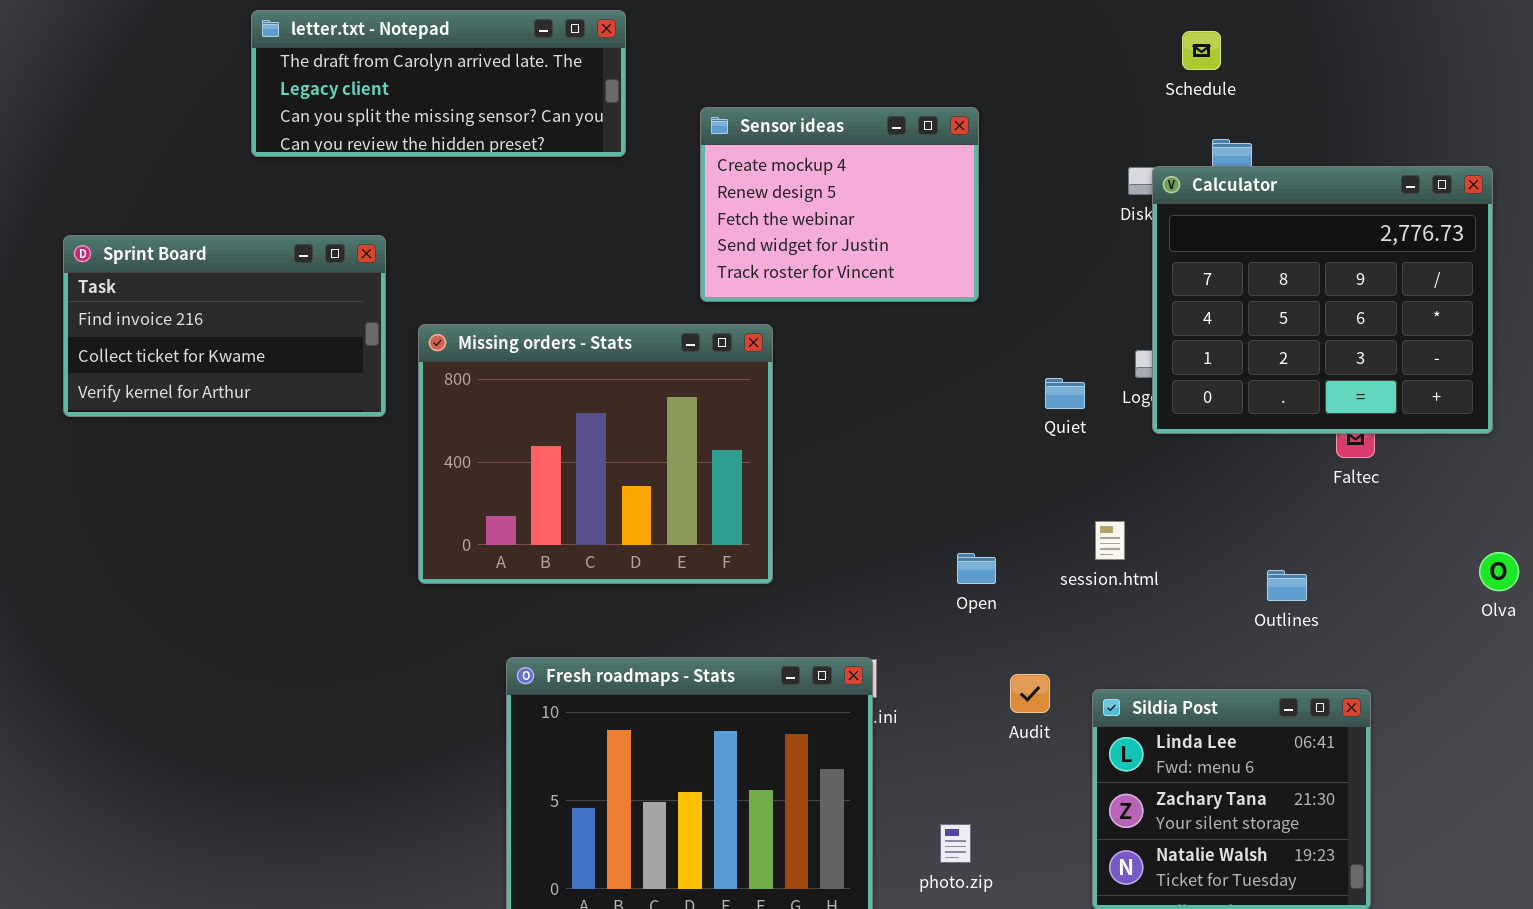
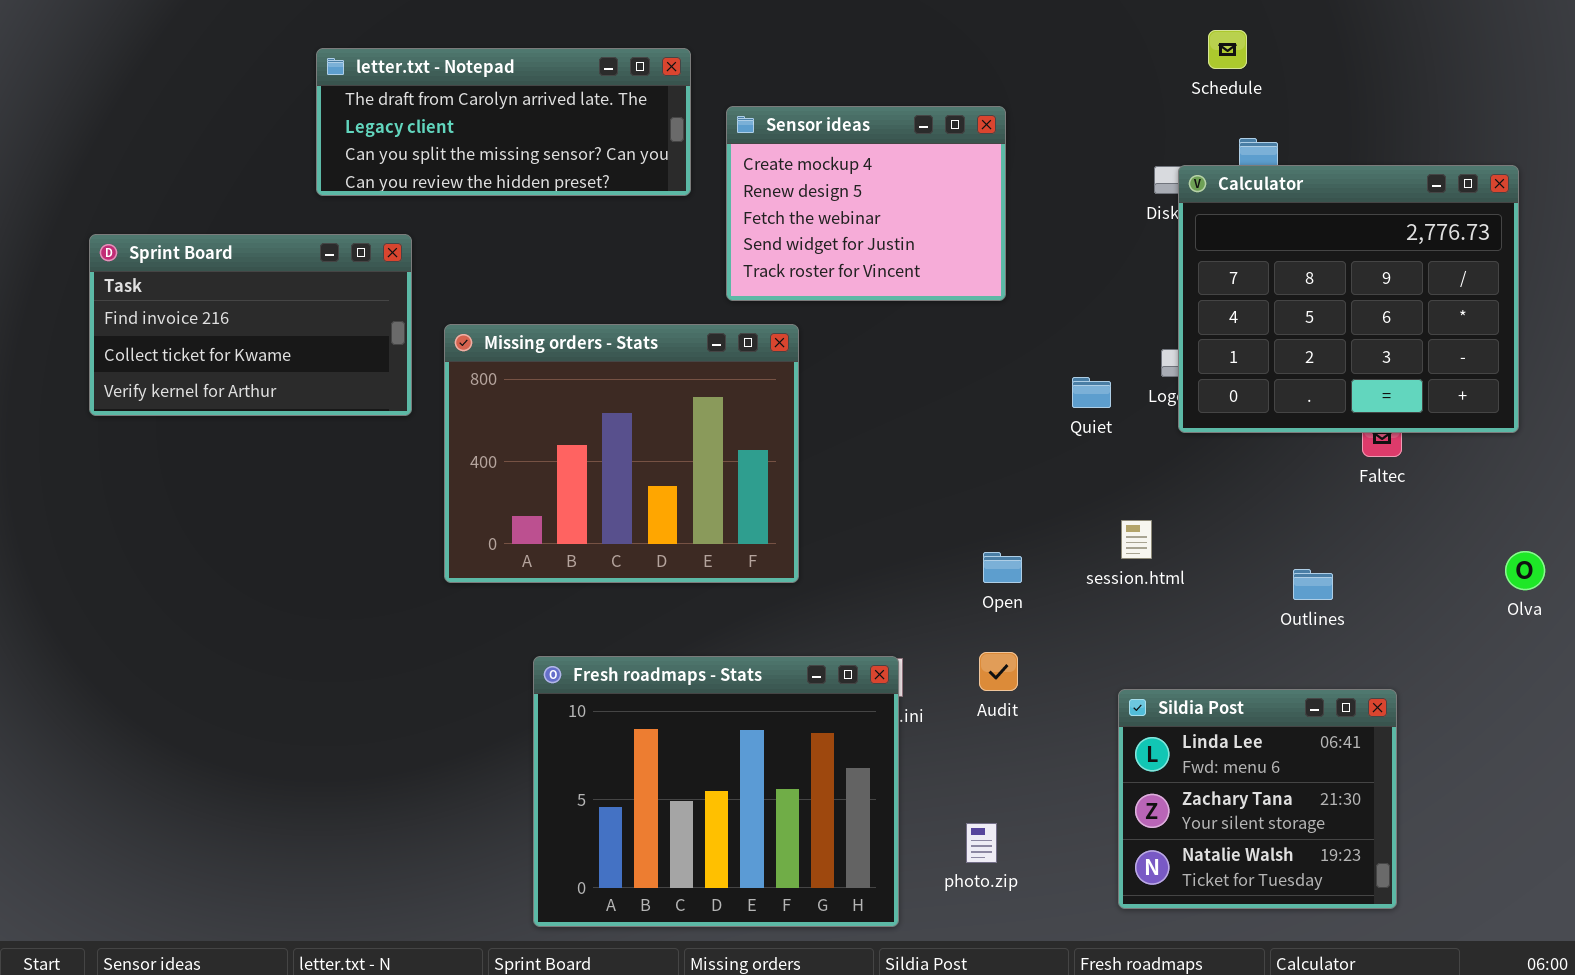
letter.txt - Notepad: [251,10,626,157] -> [316,48,691,196], moved
Audit: [1010,674,1050,713] -> [979,652,1018,691], moved

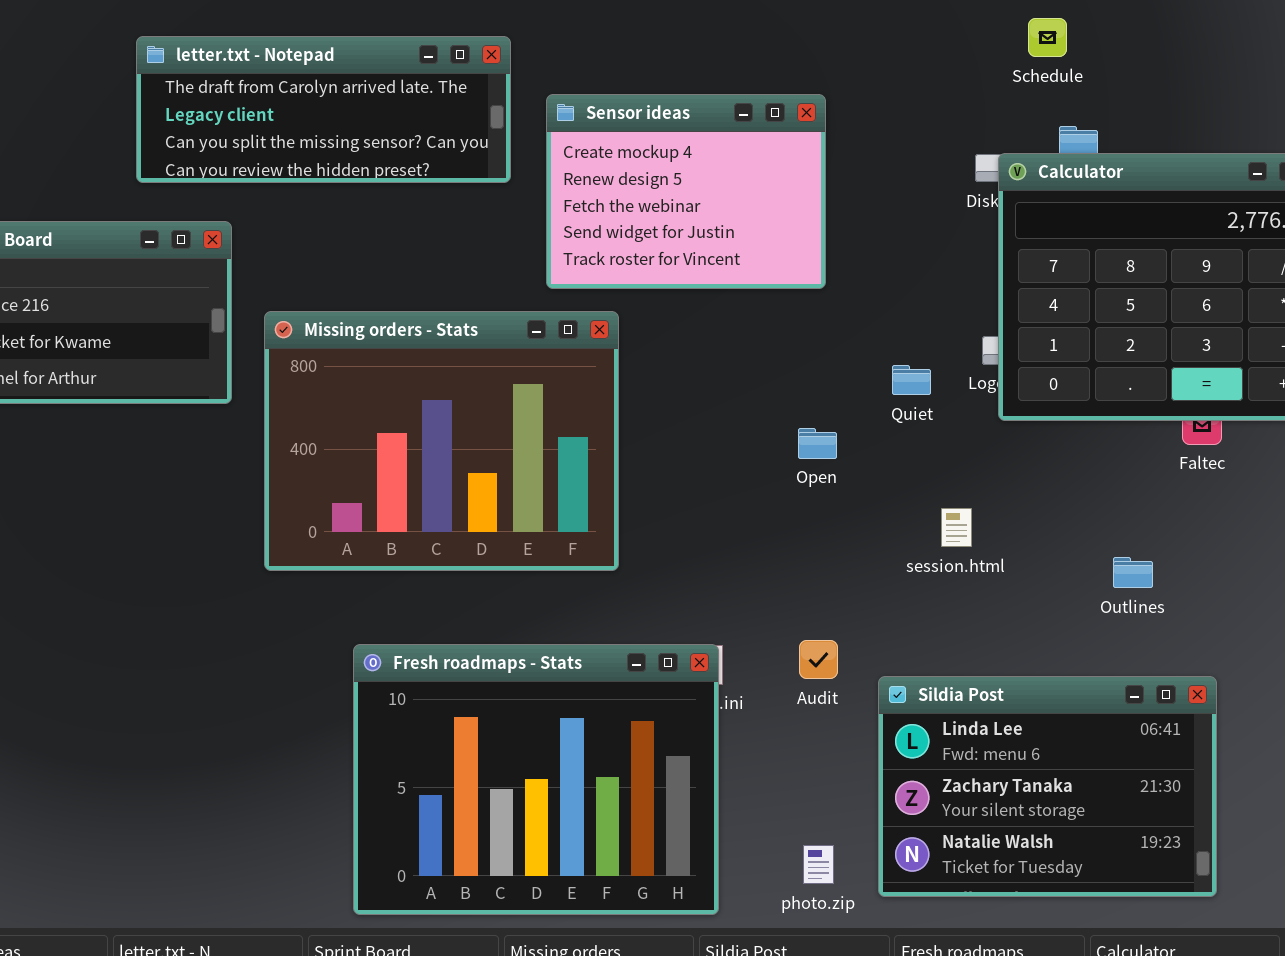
Open: [983,552,1022,583] -> [798,428,837,459], moved
Sildia Post: [1118,689,1397,909] -> [878,676,1217,897], resized
photo.zip: [966,823,997,863] -> [803,845,834,884], moved

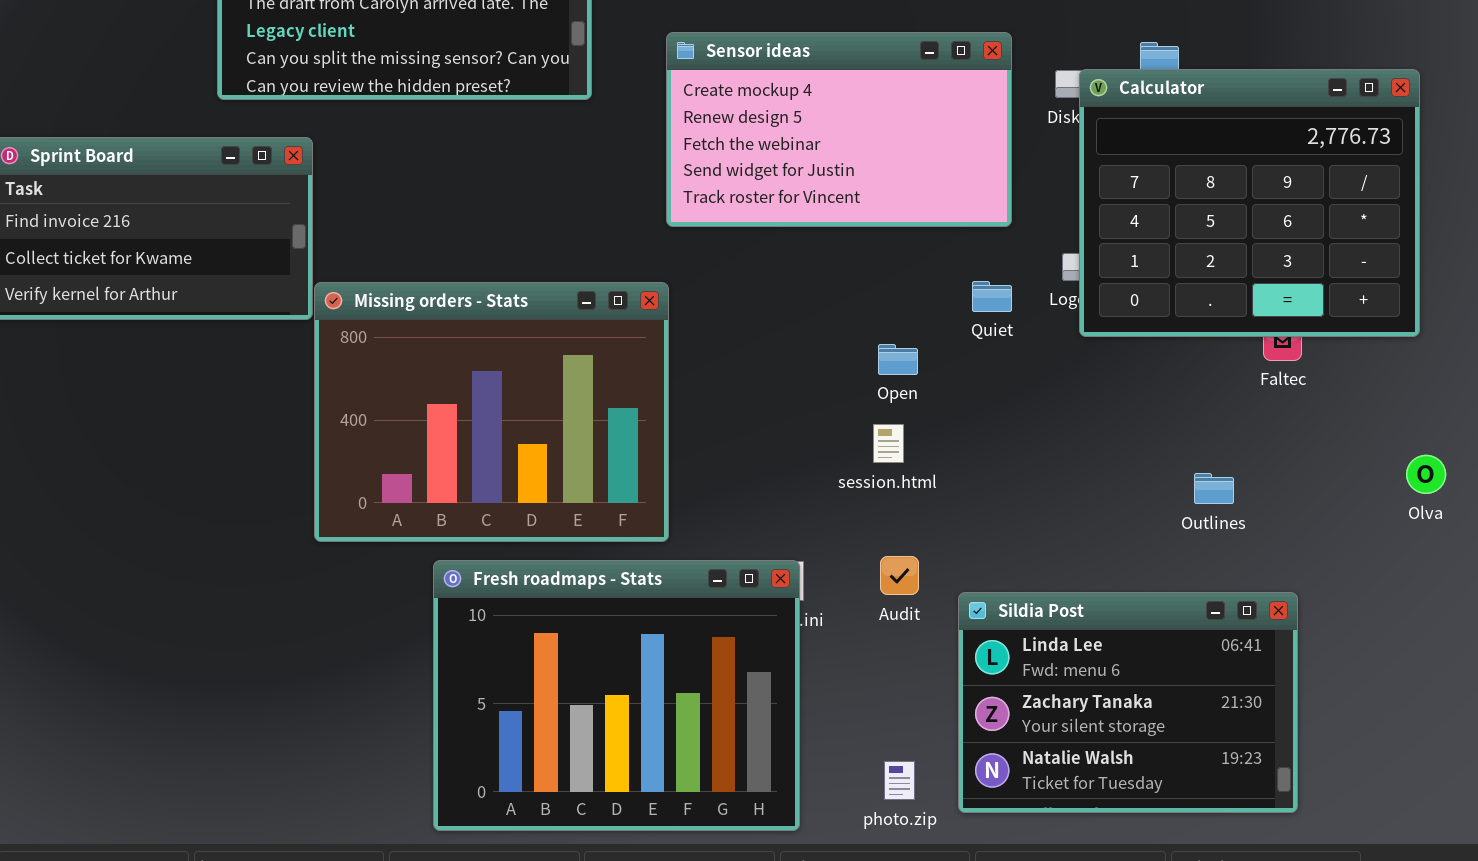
Sensor ideas: [546,94,826,289] -> [666,32,1012,227], moved, resized
Missing orders - Stats: [264,311,619,571] -> [314,282,669,542], moved
session.html: [941,508,972,547] -> [873,424,904,463], moved

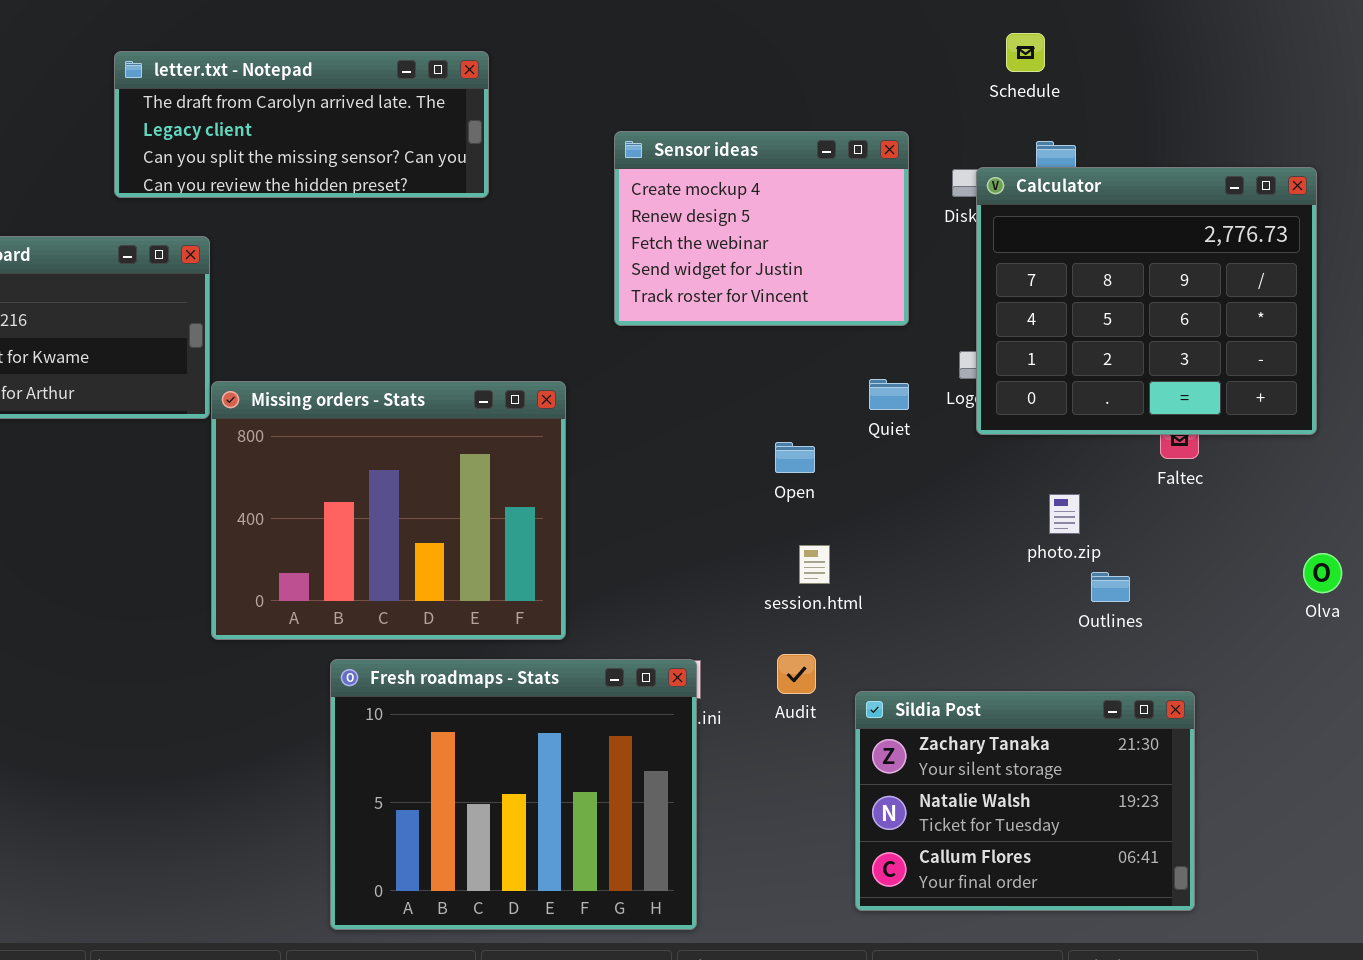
Sensor ideas: [666,32,1012,227] -> [614,131,909,326], resized
session.html: [873,424,904,463] -> [799,545,830,584], moved
Sildia Post: [958,592,1298,813] -> [855,691,1195,911], scrolled down 1 row
photo.zip: [884,761,915,800] -> [1049,494,1080,534], moved

